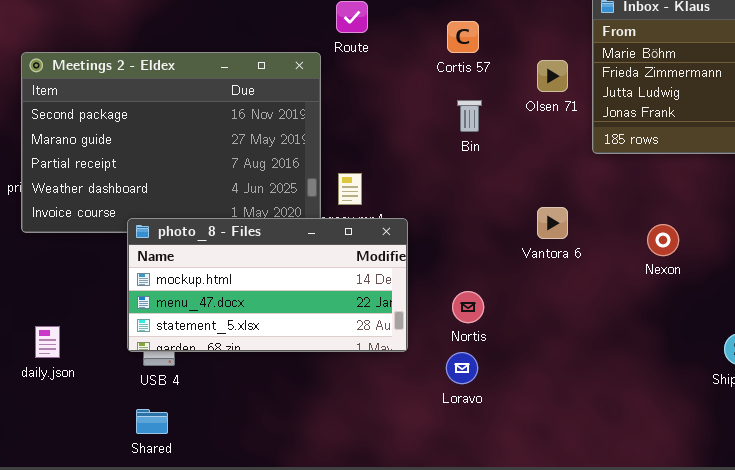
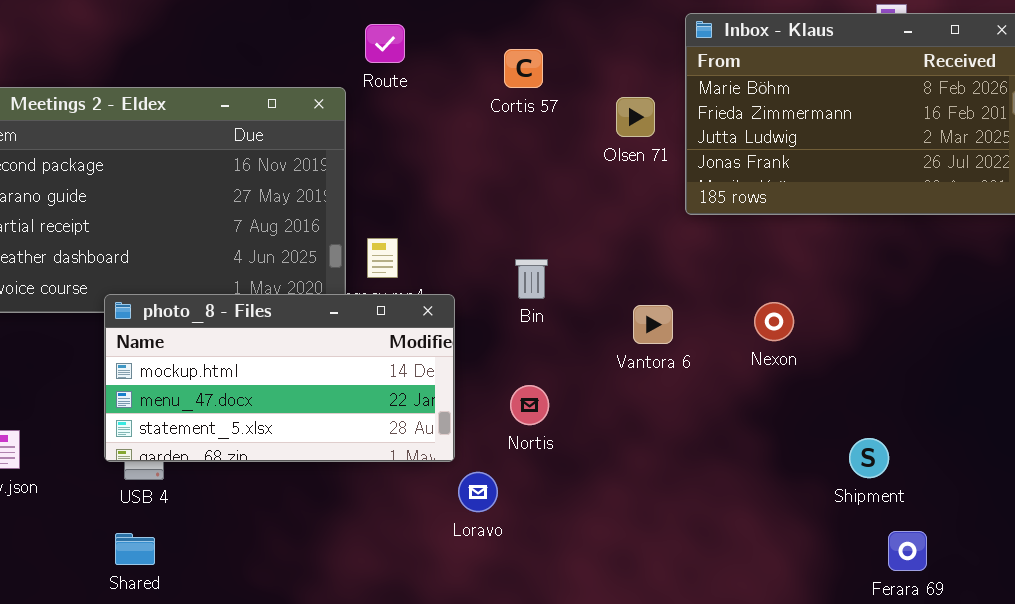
Bin: [457,100,482,132] -> [515,259,548,299], moved
Vantora 6: [537,207,568,239] -> [633,305,673,344], moved
Loravo: [446,352,478,384] -> [458,472,498,512], moved

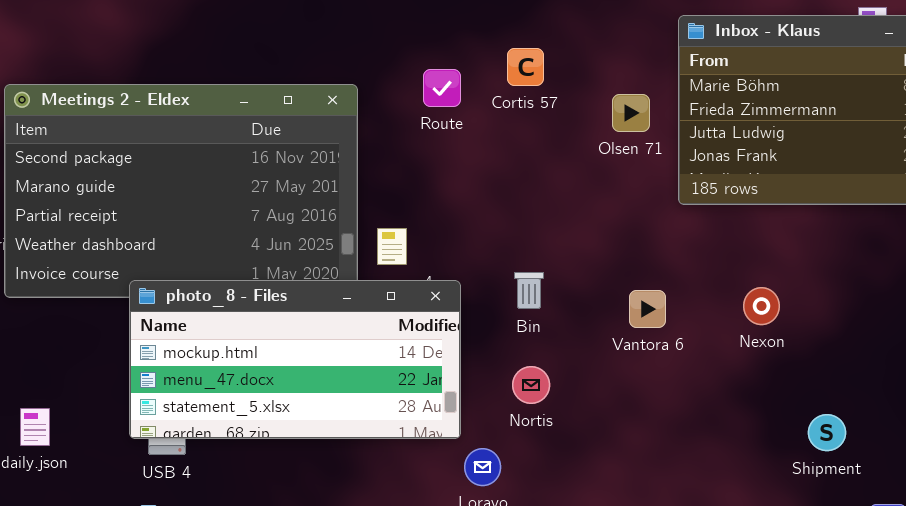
Route: [365,24,405,63] -> [423,69,461,107], moved
Bin: [515,259,548,299] -> [514,272,544,309], moved
Shipment: [849,438,889,478] -> [808,414,846,451], moved

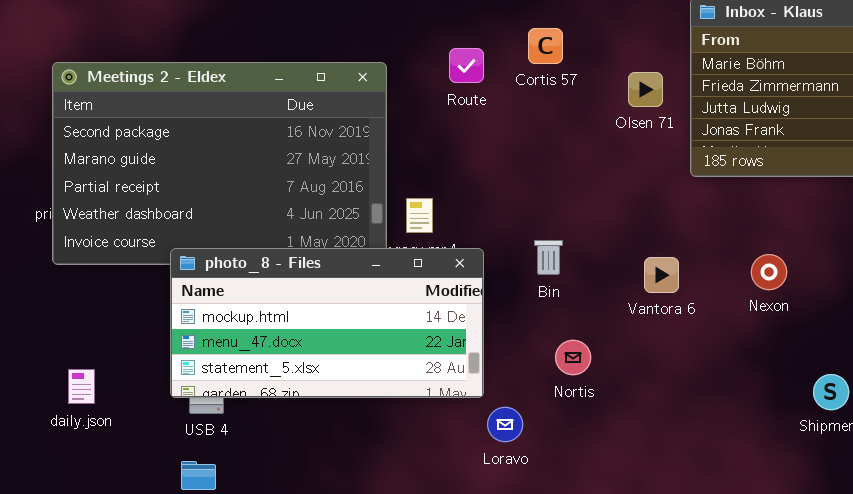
Nortis: [512,366,550,404] -> [555,340,591,375], moved

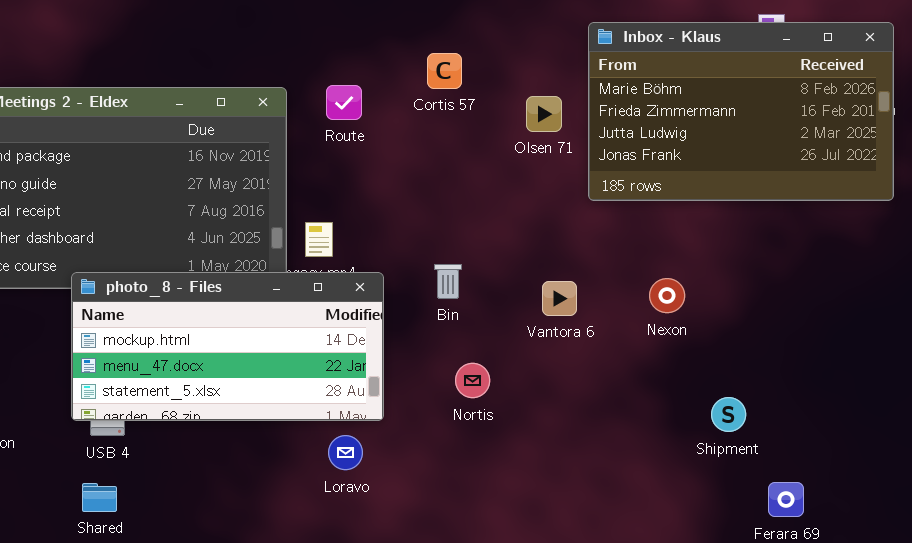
Route: [449,48,484,83] -> [326,85,362,120], moved
Loravo: [487,407,523,442] -> [328,435,363,470], moved

